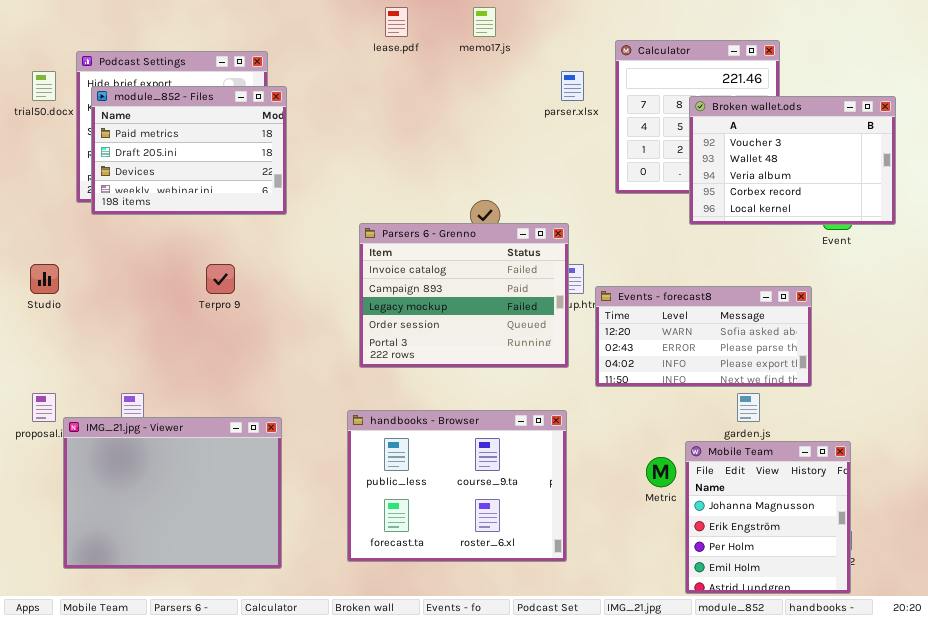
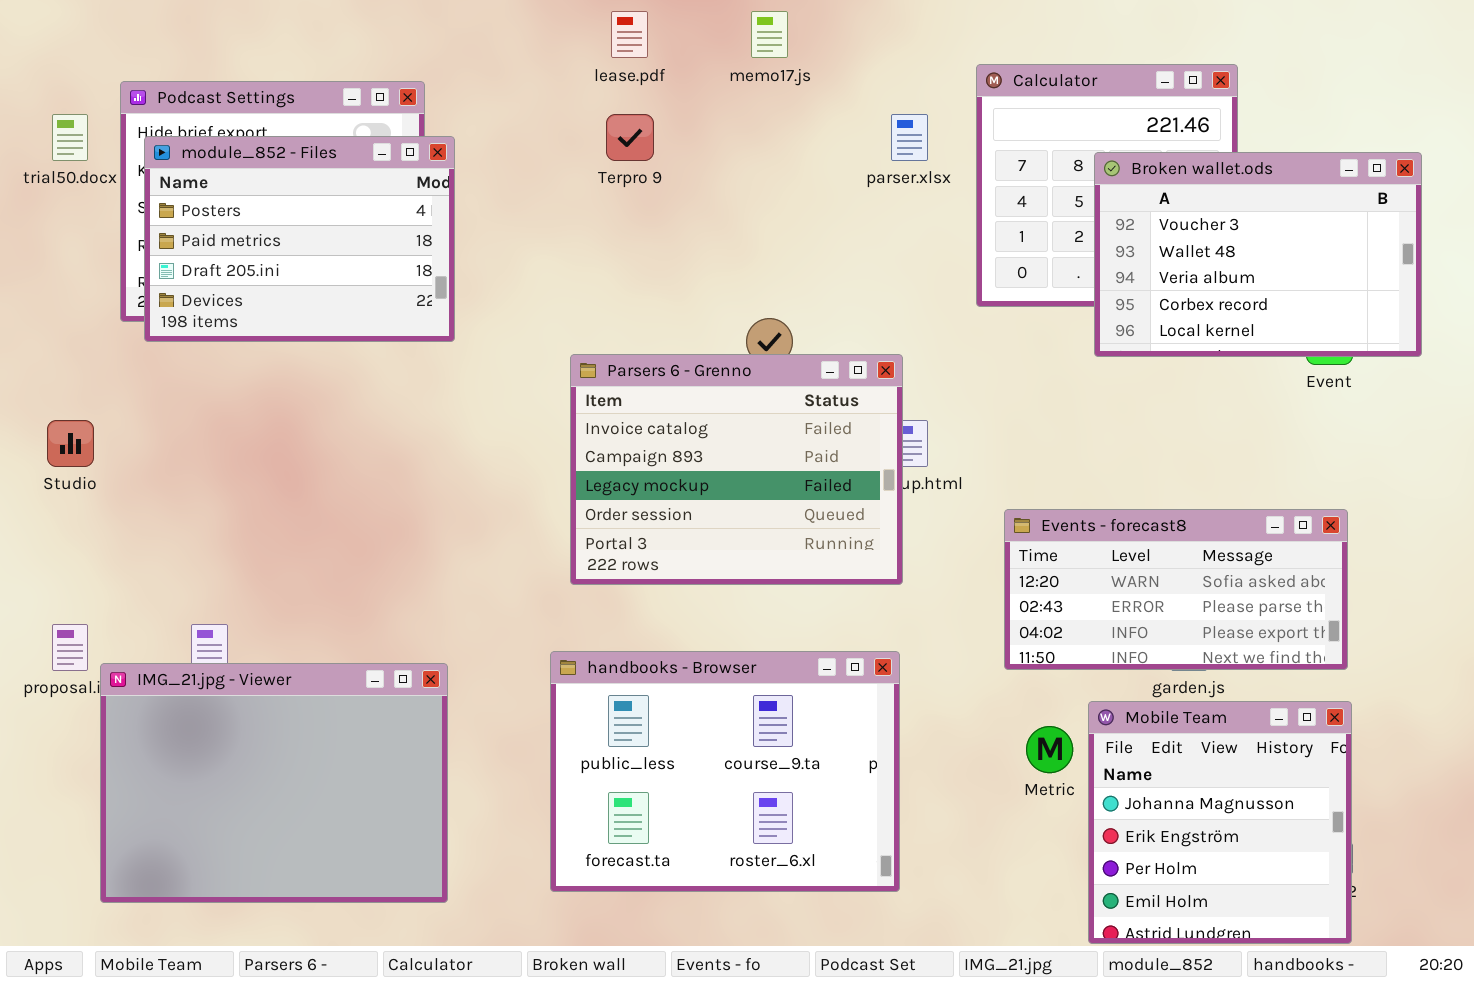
module_852 - Files: [91,86,287,215] -> [144,136,455,342], scrolled up 1 row
Terpro 9: [206,264,235,294] -> [606,114,654,161], moved
Events - forecast8: [595,286,812,387] -> [1004,509,1348,670], moved

